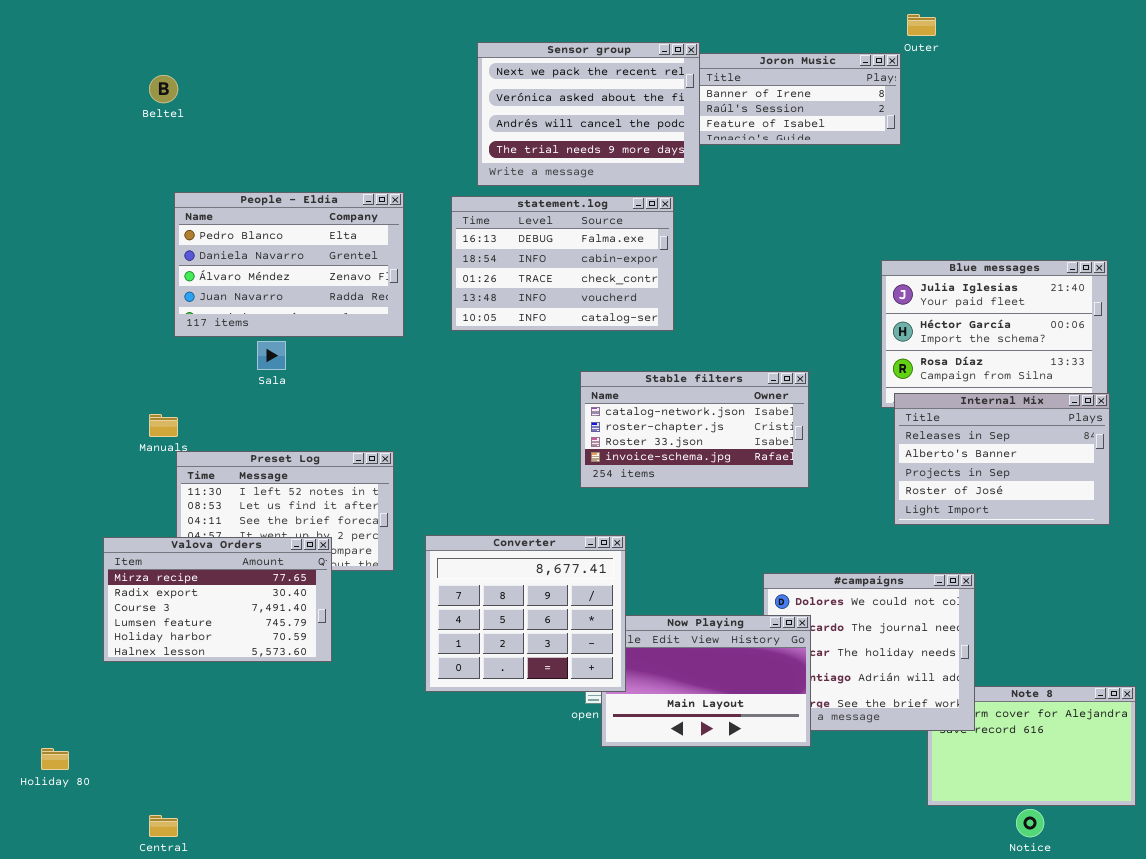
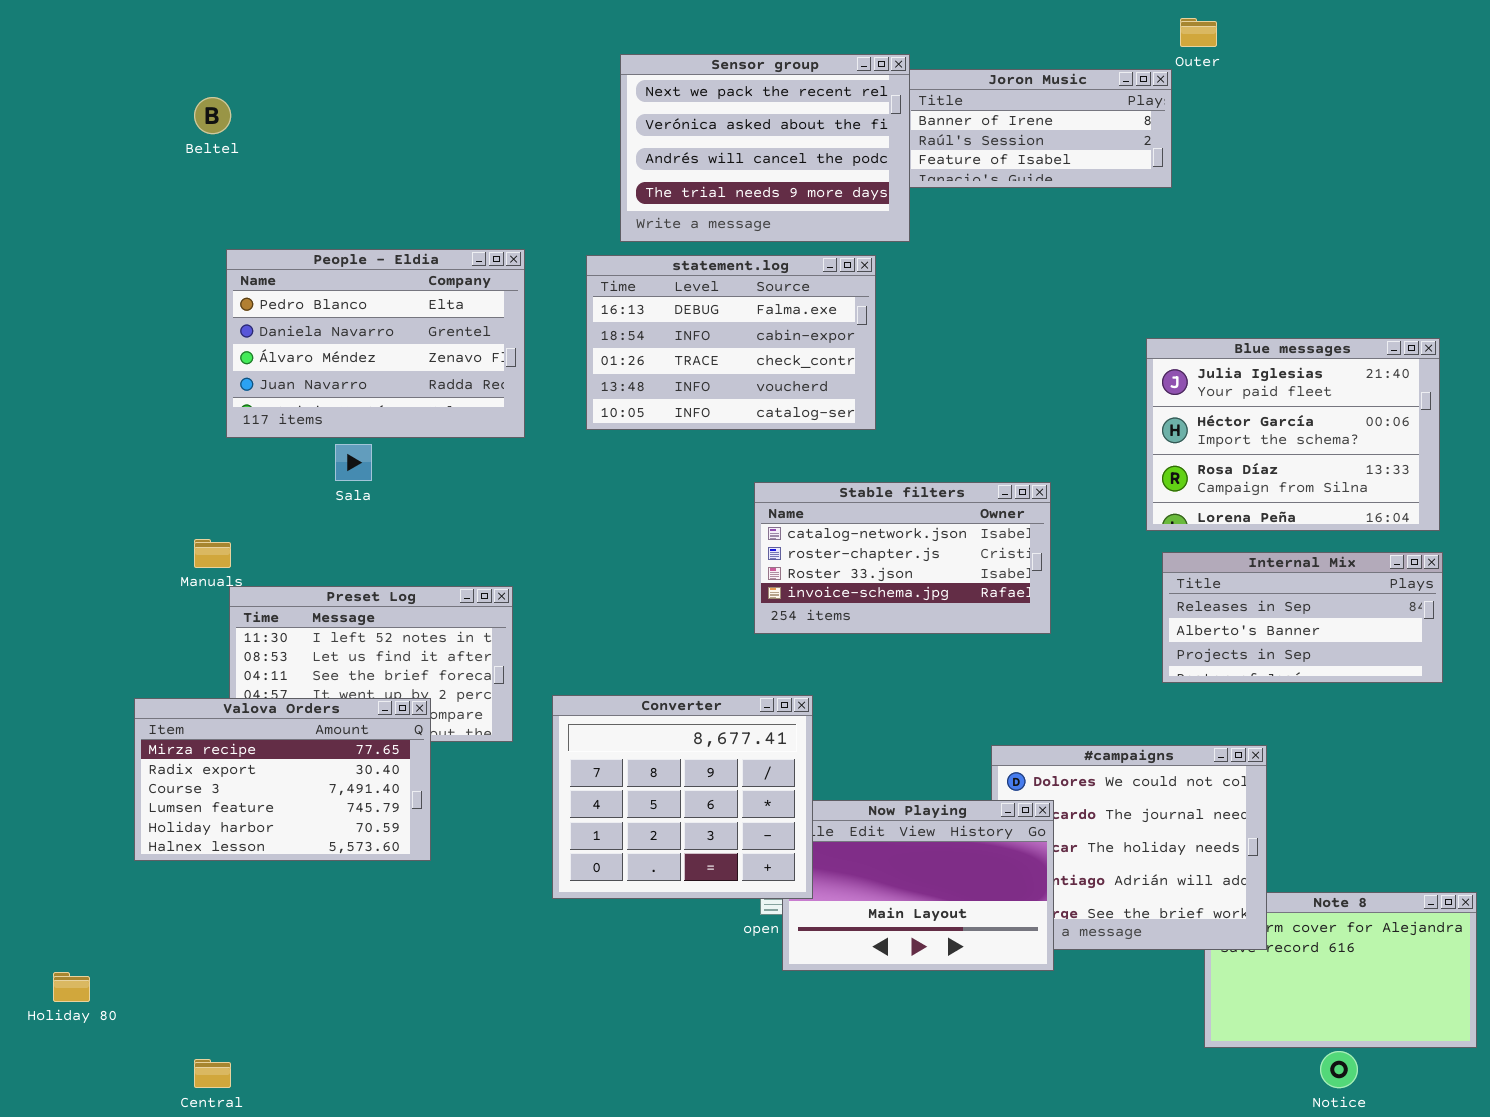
Internal Mix: [894,393,1110,525] -> [1162,552,1443,683], resized

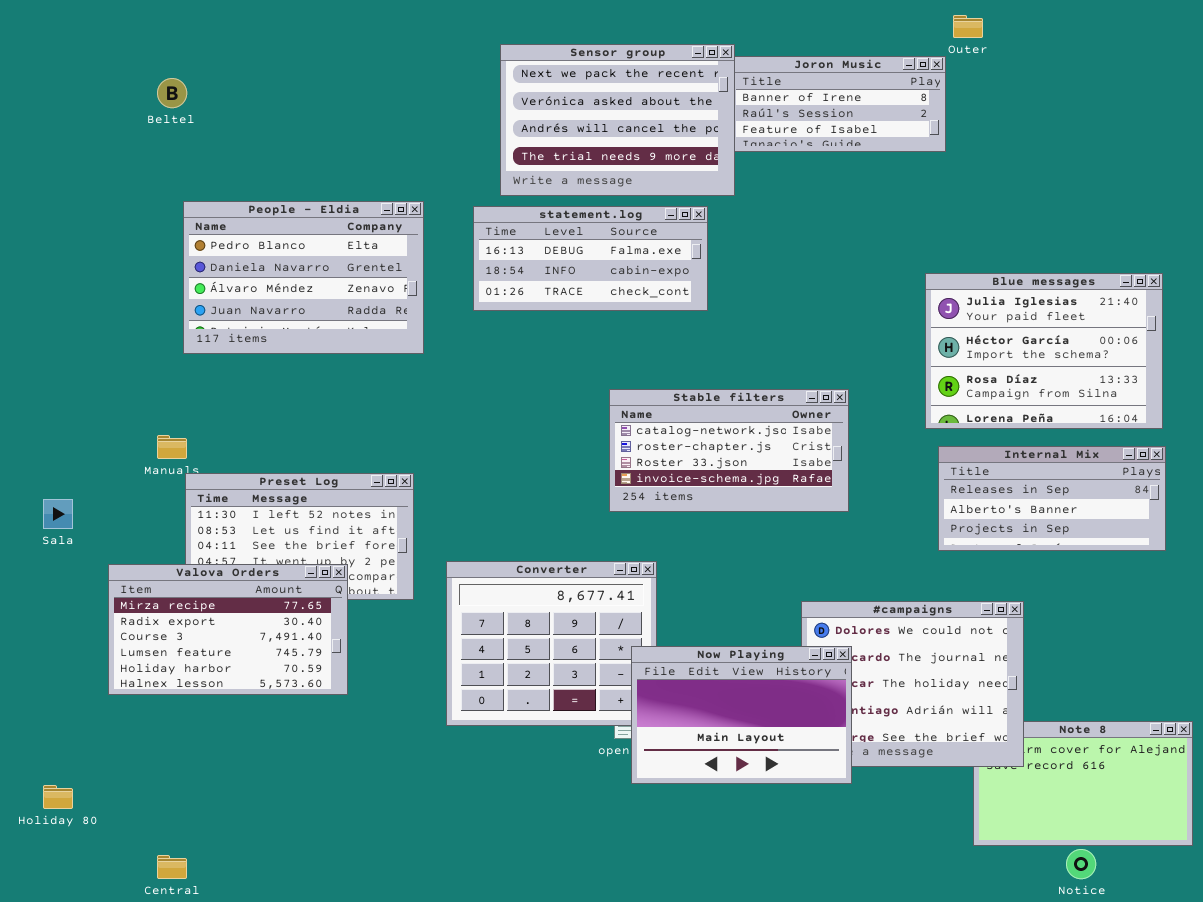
statement.log: [586,255,876,430] -> [473,206,708,311], resized
Sala: [335,444,372,481] -> [43,499,73,529], moved
Now Playing: [782,800,1054,971] -> [631,646,852,784], raised

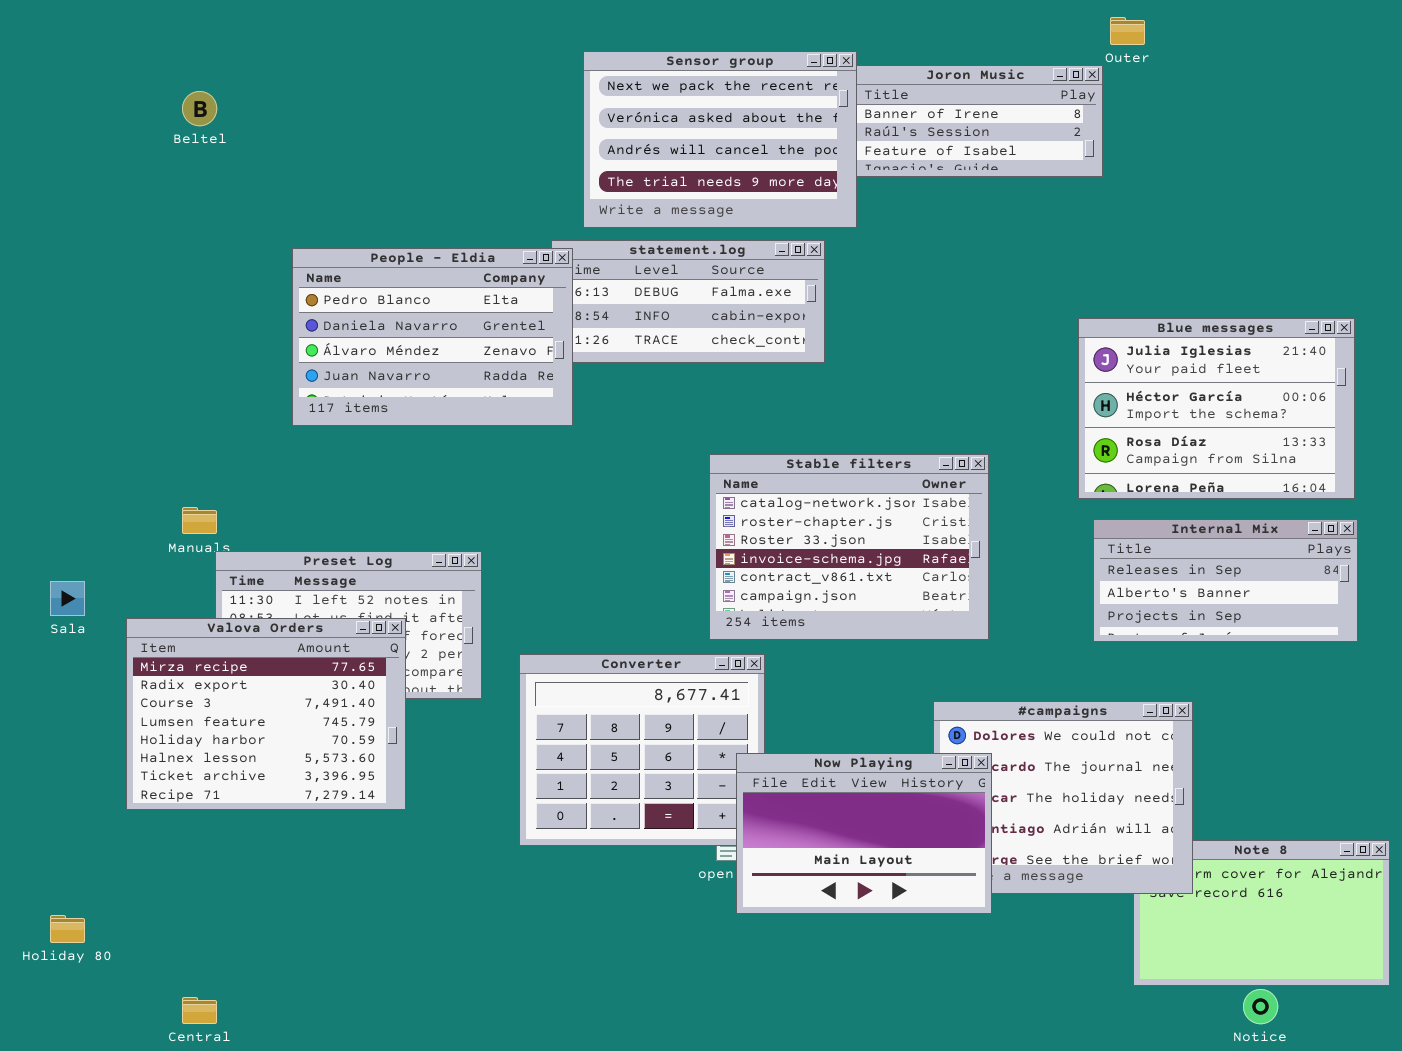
People - Eldia: [183,201,424,354] -> [292,248,573,426], moved
Stable filters: [609,389,849,512] -> [709,454,989,640], resized
Valova Orders: [108,564,348,695] -> [126,618,406,810], resized

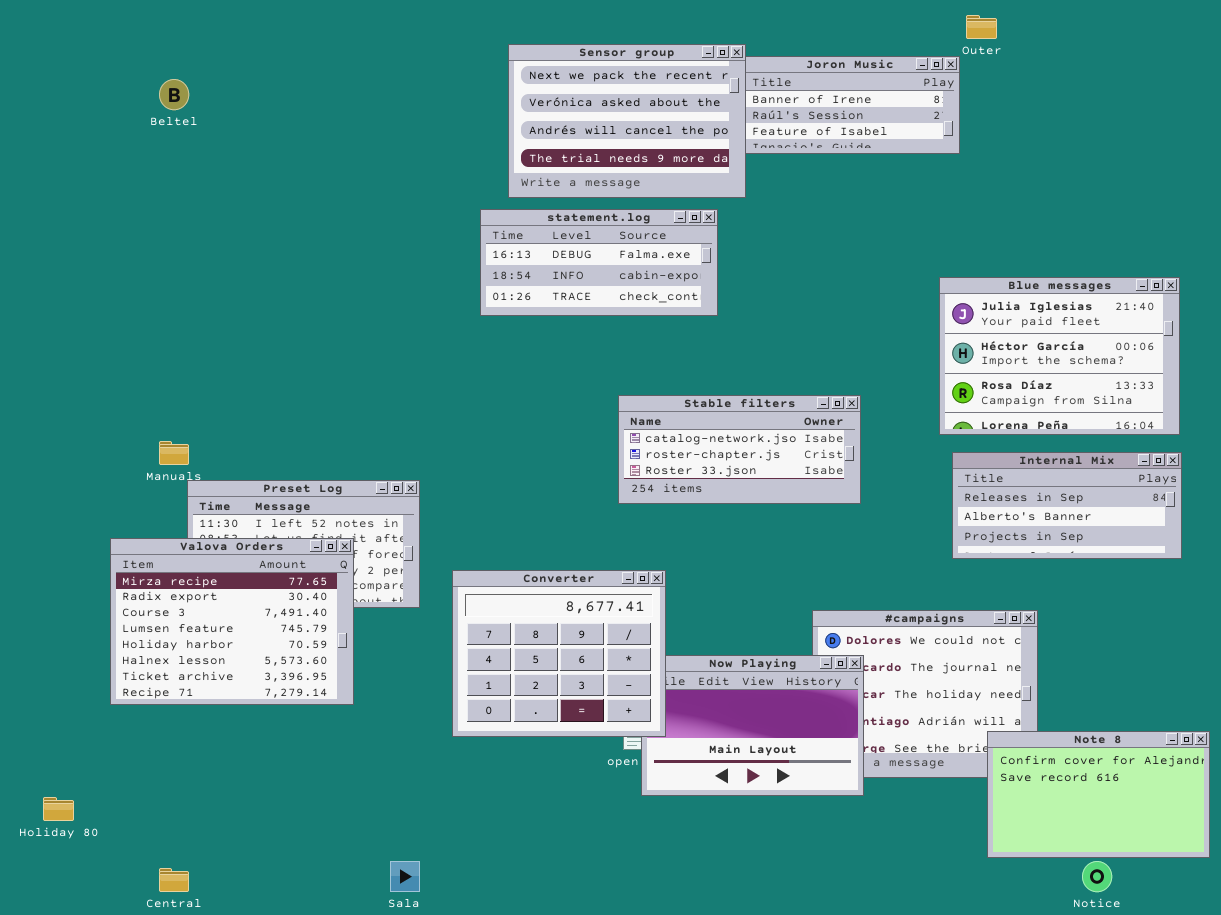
People - Eldia: [292,248,573,426] -> none, closed
Stable filters: [709,454,989,640] -> [618,395,861,504], resized
Sala: [50,581,85,616] -> [390,861,420,892], moved
Converter: [519,654,765,846] -> [452,570,666,737], raised
Note 8: [1133,840,1390,986] -> [987,731,1210,858], raised

